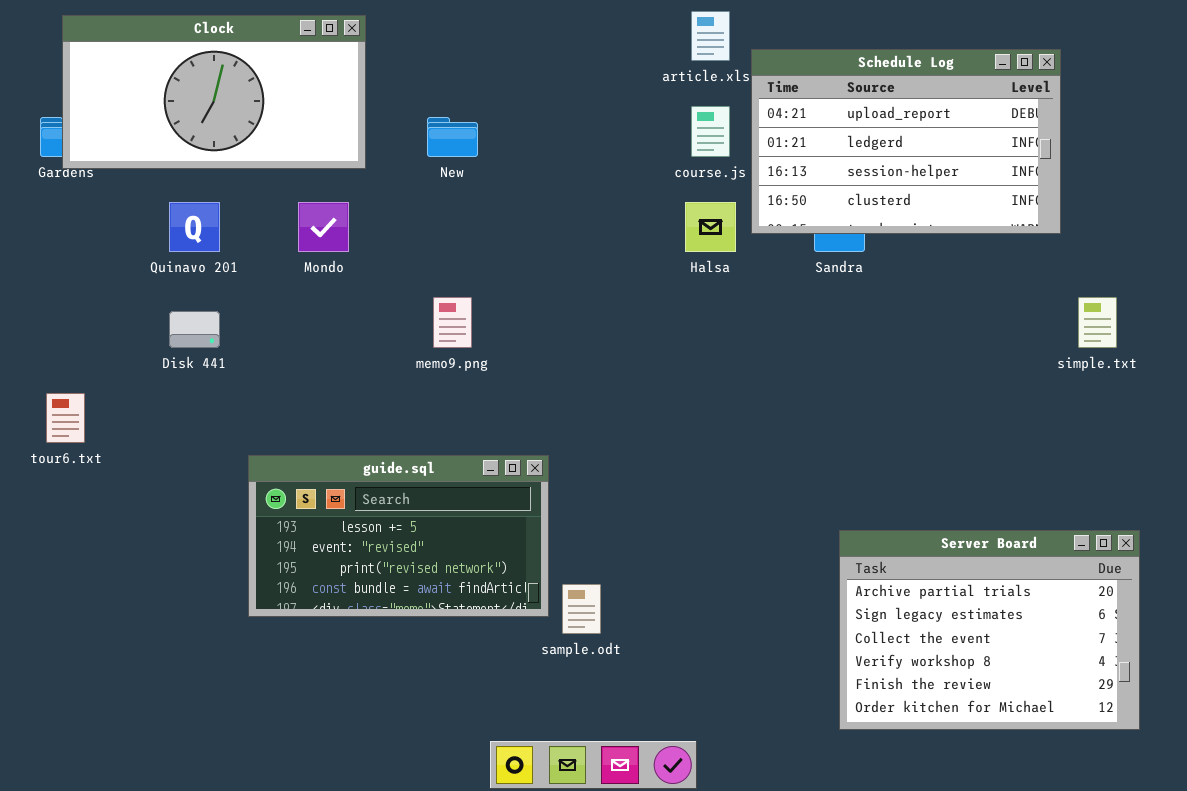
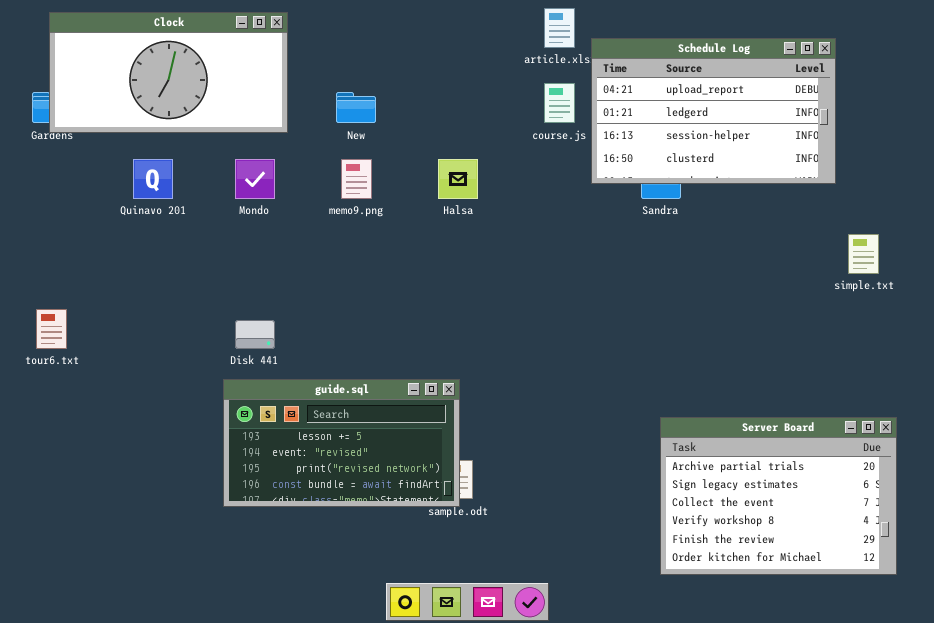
Halsa: [685,202,736,252] -> [438,159,478,199], moved
memo9.png: [433,297,472,348] -> [341,159,372,199], moved
Disk 441: [169,311,220,348] -> [235,320,275,349], moved
guide.sql: [248,455,549,617] -> [223,379,460,507], moved

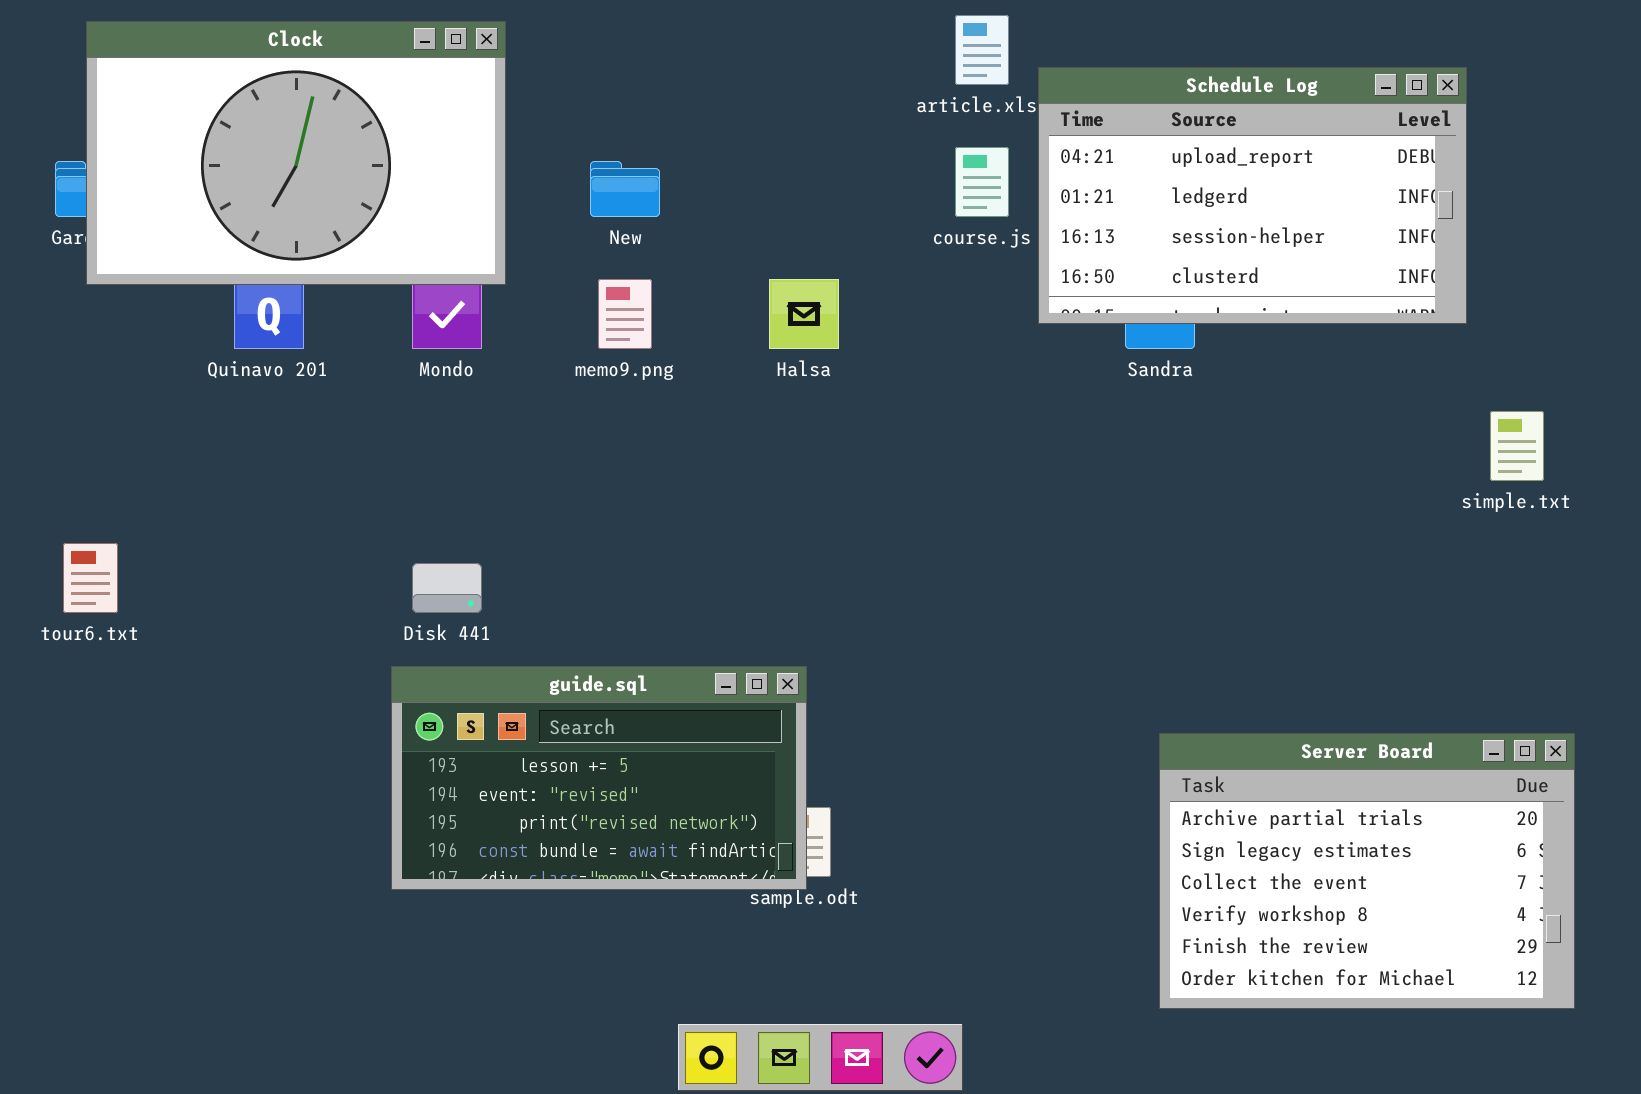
Clock: [49,12,288,133] -> [86,21,506,285], resized

